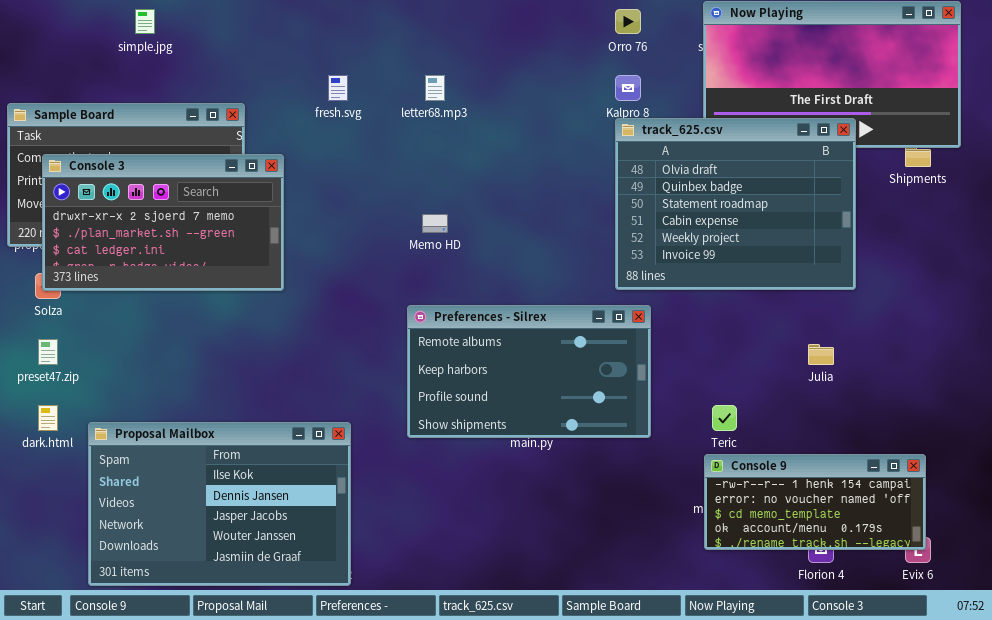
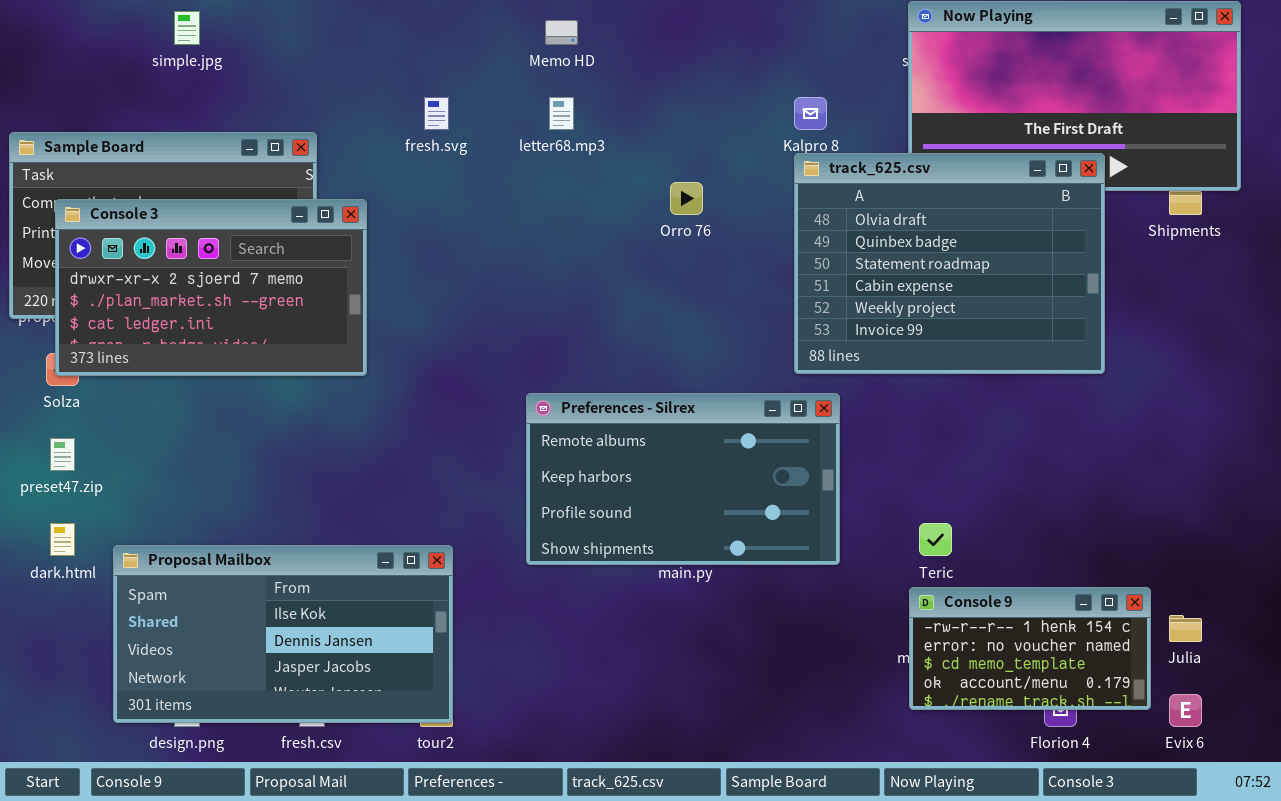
Orro 76: [615,9,641,34] -> [670,182,703,215], moved
Memo HD: [422,214,448,233] -> [545,20,578,45], moved
Julia: [808,344,834,365] -> [1169,615,1202,642], moved
Proposal Mailbox: [88,422,351,586] -> [113,545,453,723], resized
Console 9: [704,454,926,550] -> [909,587,1151,710], resized

